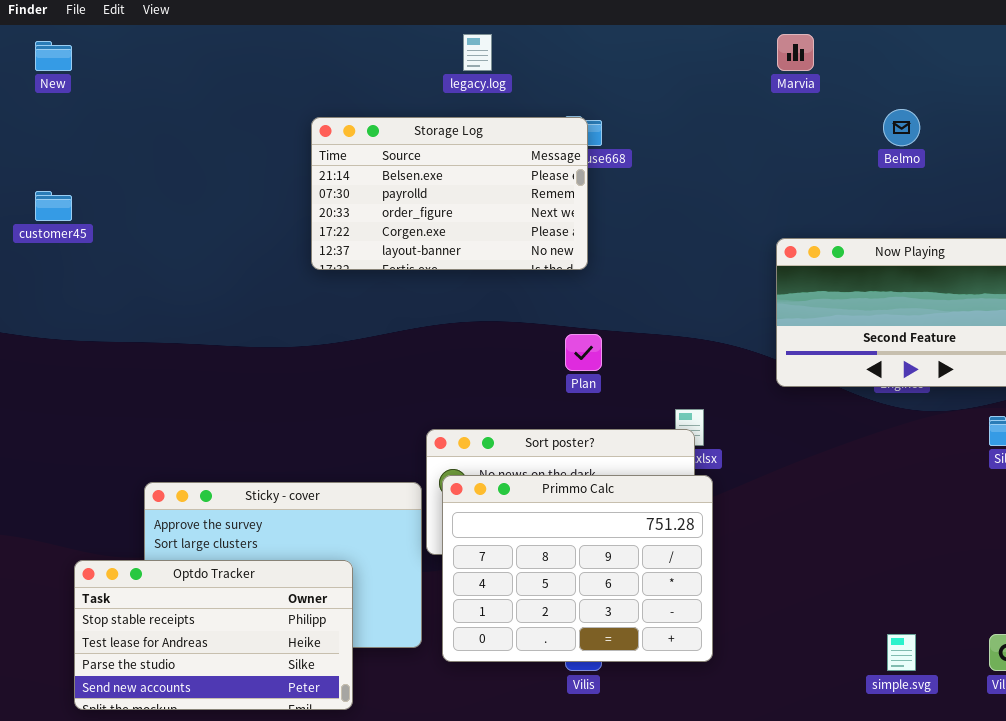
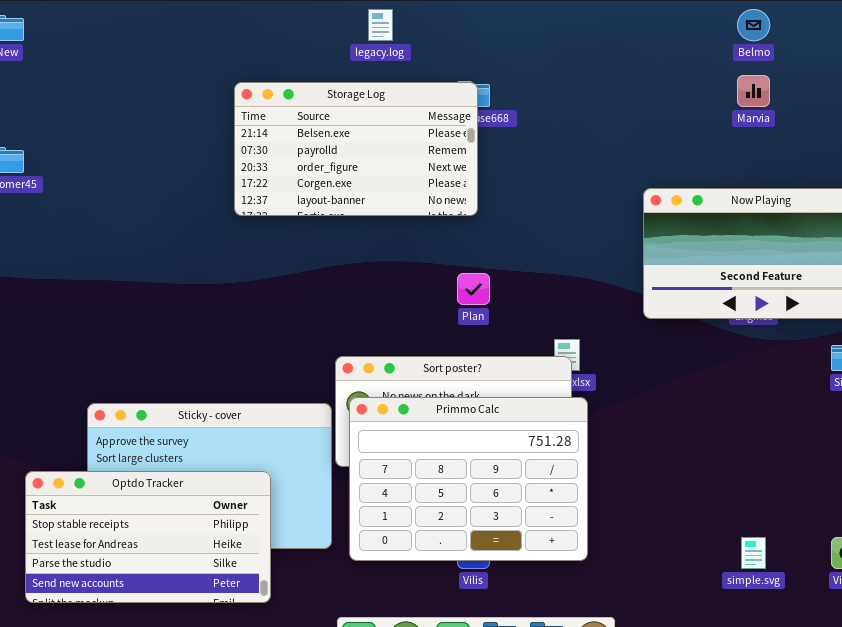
Marvia: [777,34,814,71] -> [737,75,770,107], moved
Belmo: [883,109,920,146] -> [737,9,770,41], moved

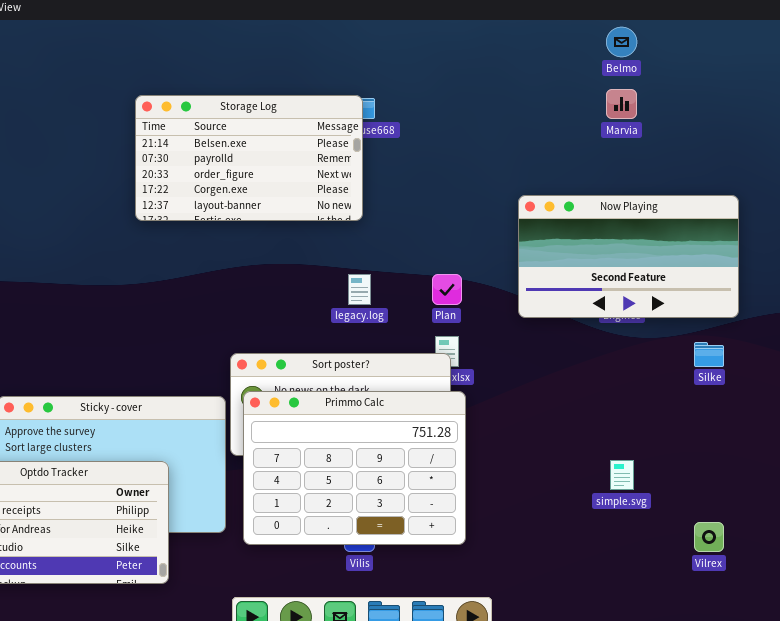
legacy.log: [368,9,393,41] -> [348,274,371,305], moved
Plan: [457,273,490,305] -> [432,274,462,305], moved
simple.svg: [741,537,766,569] -> [610,460,634,490], moved

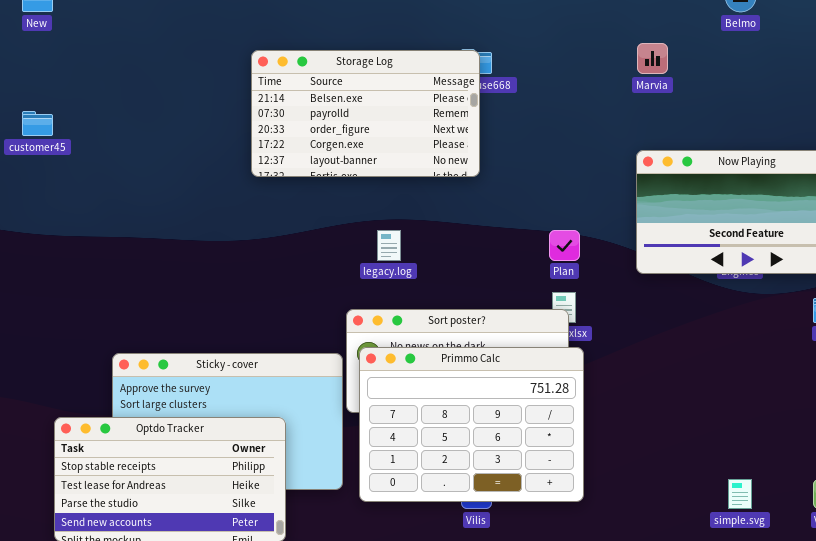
Marvia: [606,89,637,119] -> [637,43,668,74], moved
legacy.log: [348,274,371,305] -> [377,230,401,261], moved
simple.svg: [610,460,634,490] -> [728,479,752,509], moved

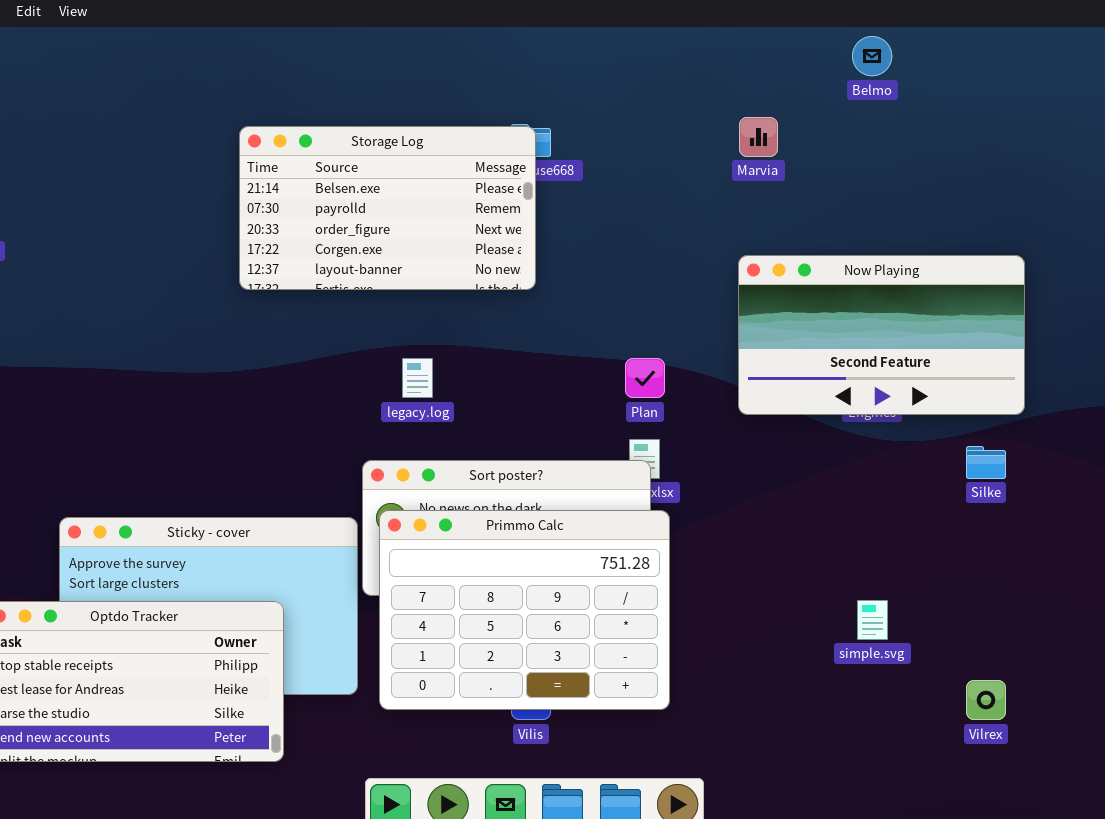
simple.svg: [728,479,752,509] -> [857,600,888,640], moved

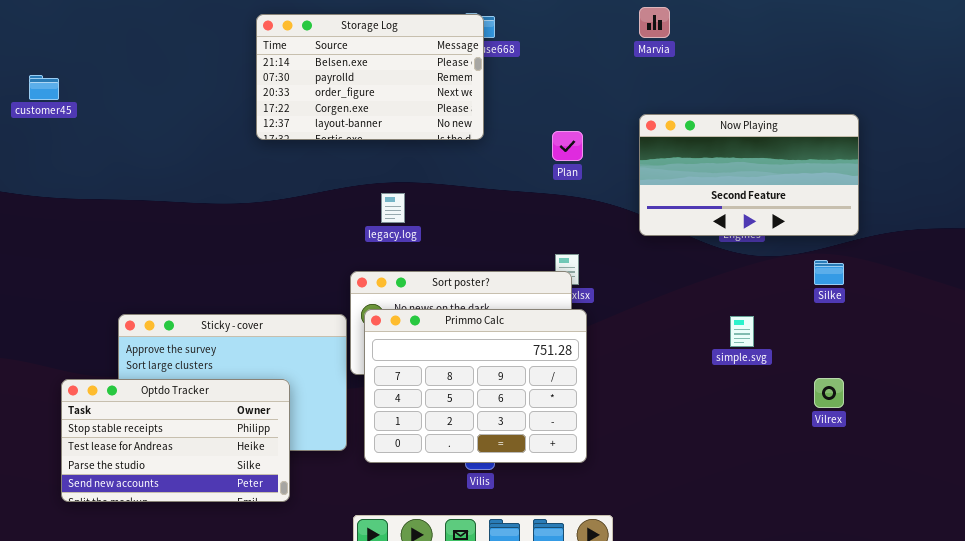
Plan: [625,358,665,398] -> [552,131,583,161], moved
simple.svg: [857,600,888,640] -> [730,316,754,347], moved
Vilrex: [966,680,1006,720] -> [814,378,844,408], moved

